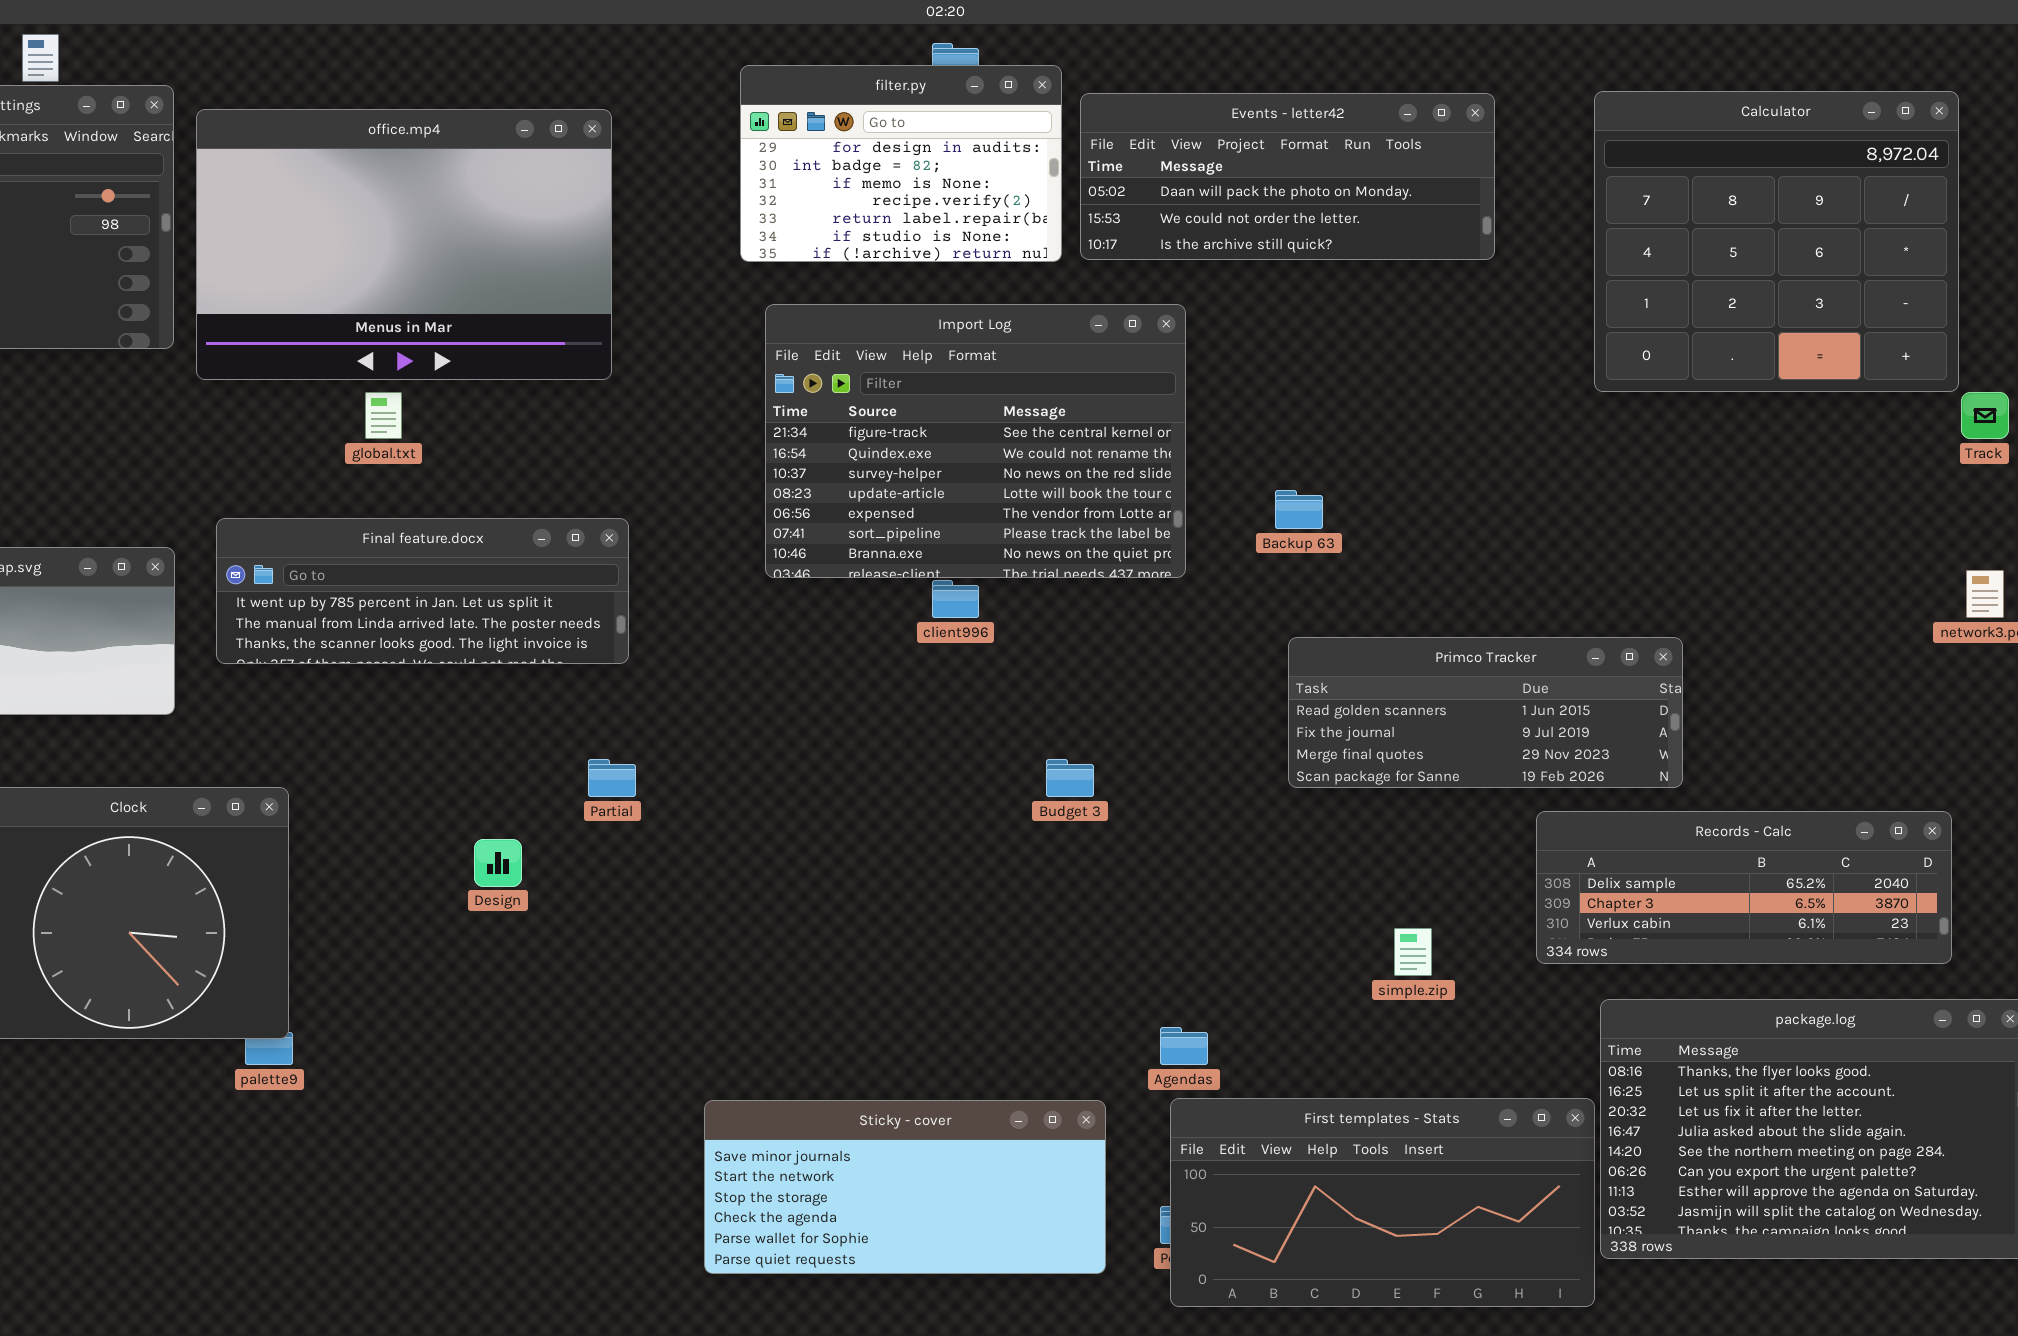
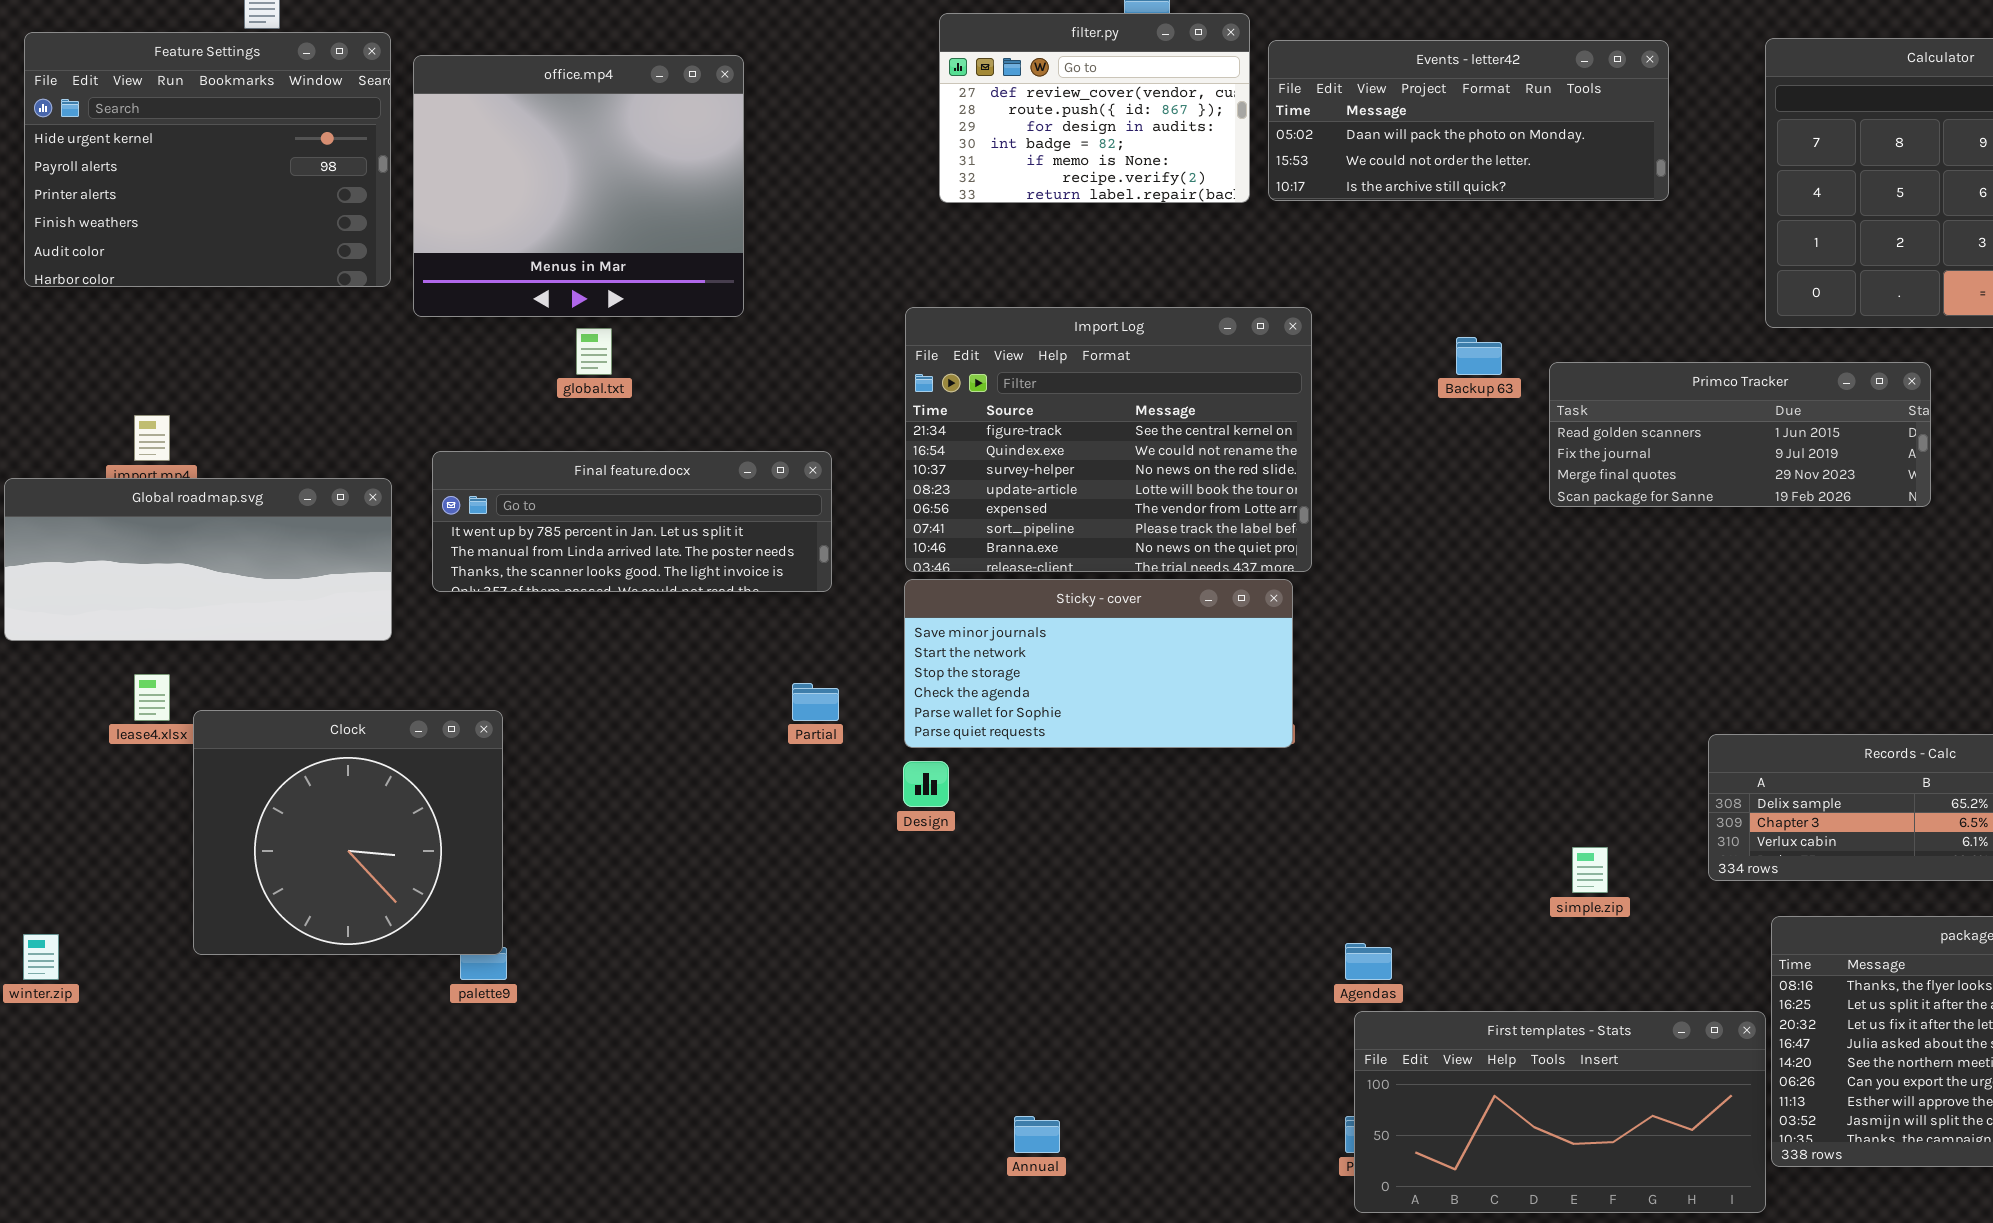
filter.py: [740,65,1062,262] -> [939,13,1250,203], scrolled up 2 rows
office.mp4: [196,109,612,380] -> [413,55,744,317], resized
Import Log: [765,304,1186,578] -> [905,307,1312,572], moved
Backup 63: [1275,490,1323,529] -> [1456,337,1502,375], moved
Primco Tracker: [1288,637,1683,788] -> [1549,362,1931,507], moved
Design: [474,839,522,887] -> [903,761,949,807], moved
Sticky - cover: [704,1100,1106,1274] -> [904,579,1293,748], moved

